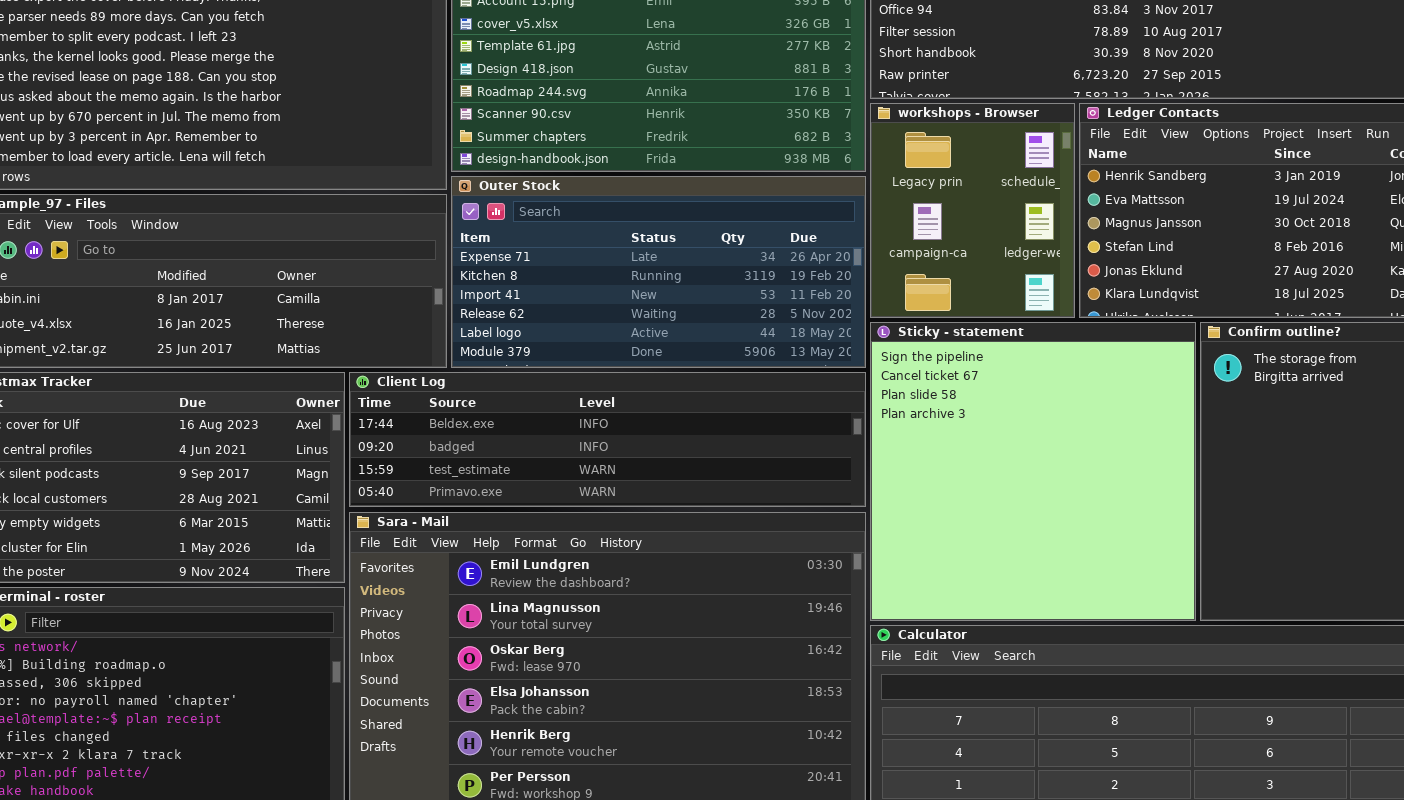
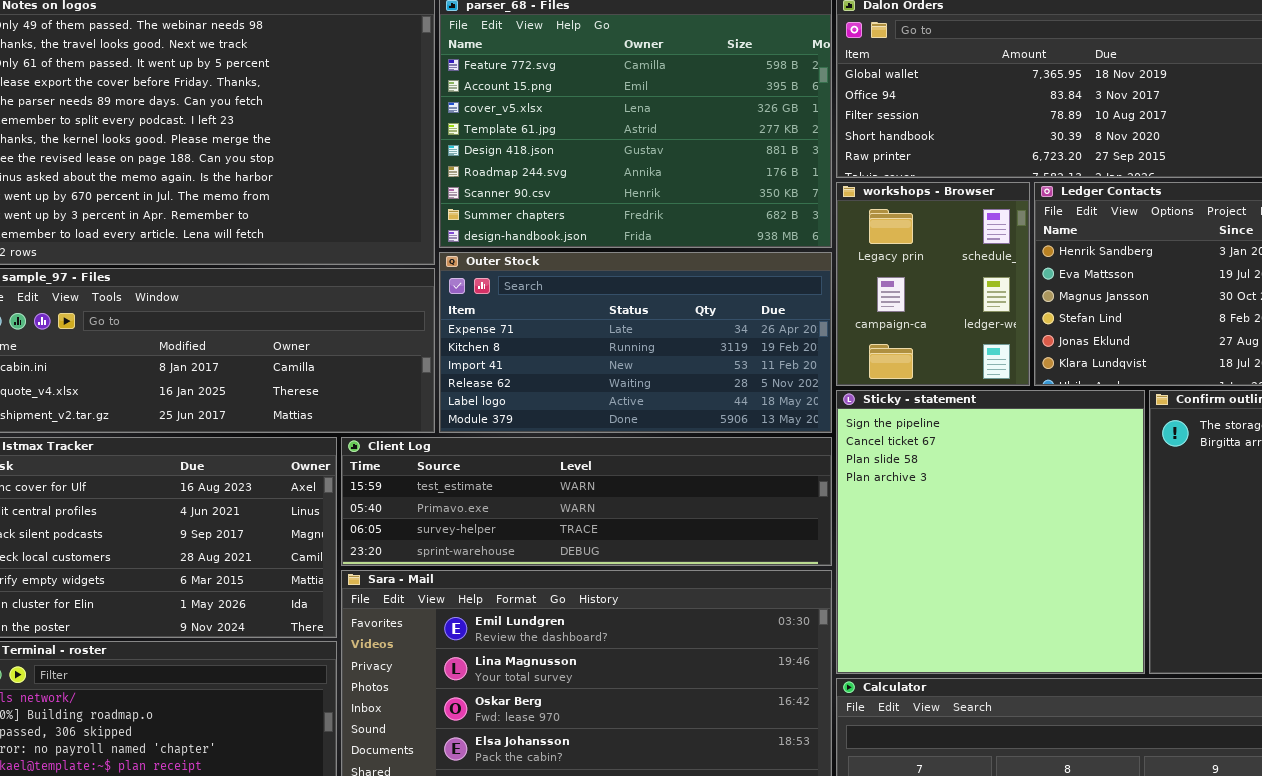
Client Log: [349,372,866,507] -> [341,437,832,566], scrolled down 2 rows

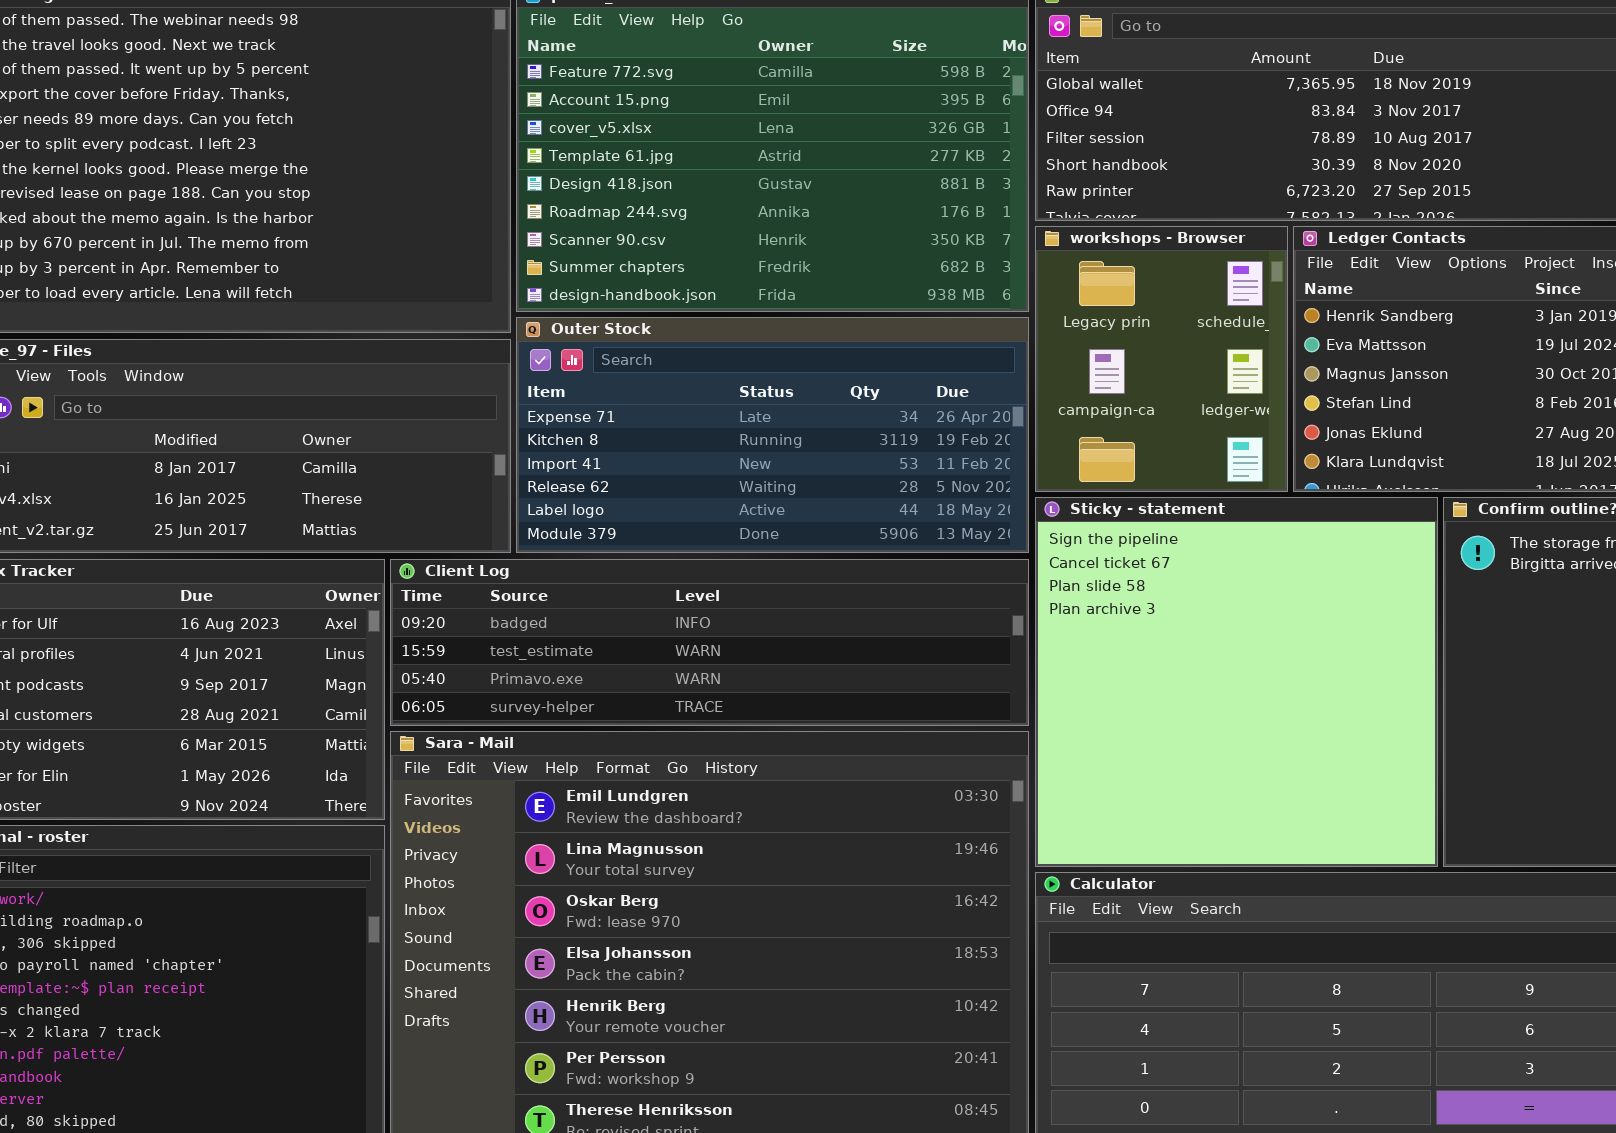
Client Log: [341,437,832,566] -> [390,559,1029,726], scrolled up 1 row

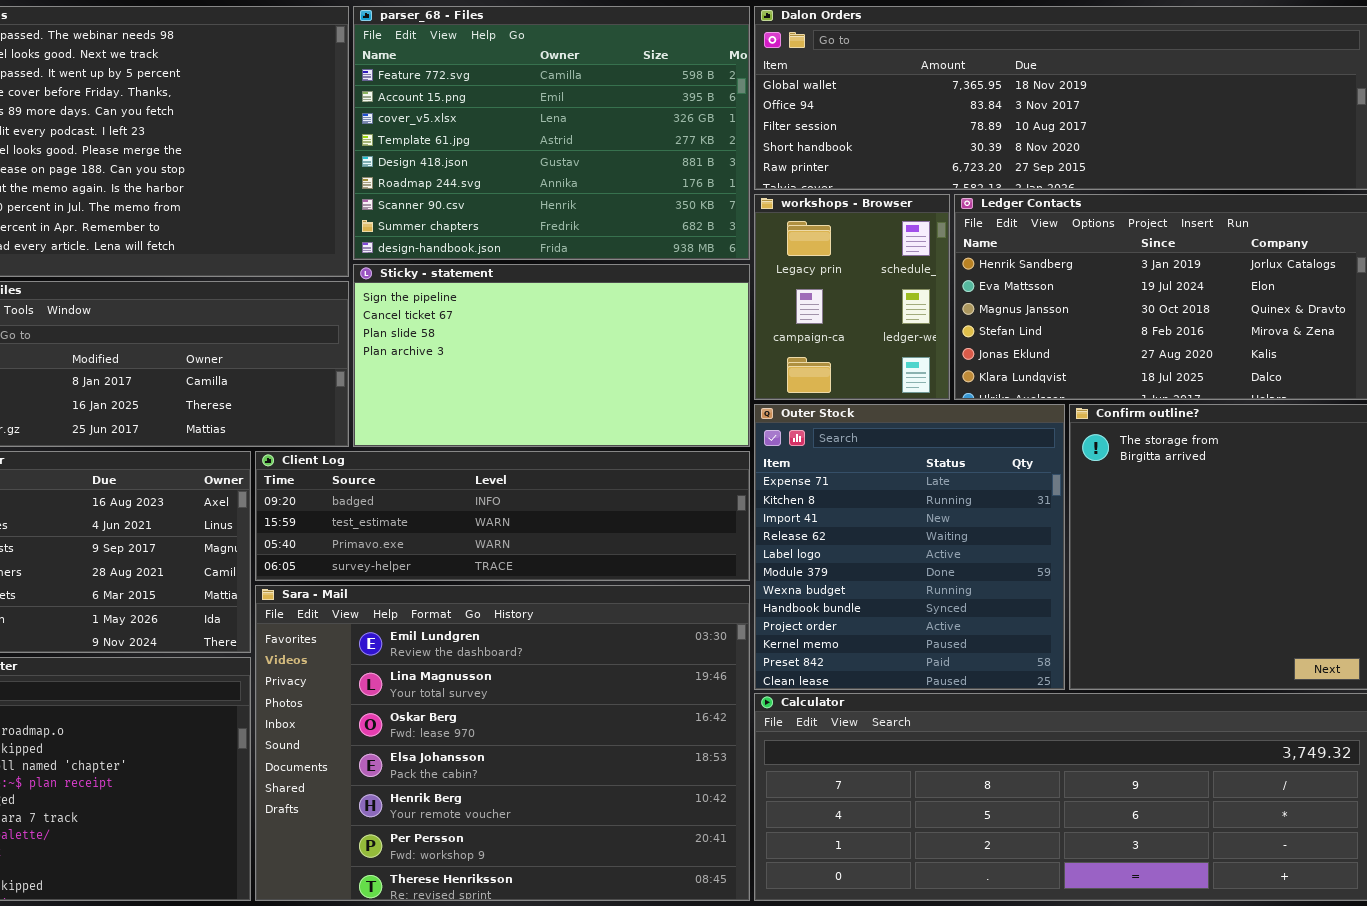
Outer Stock: [516,317,1029,553] -> [754,404,1065,690], moved, resized
Sticky - statement: [1035,497,1438,867] -> [353,264,750,447], moved, resized

